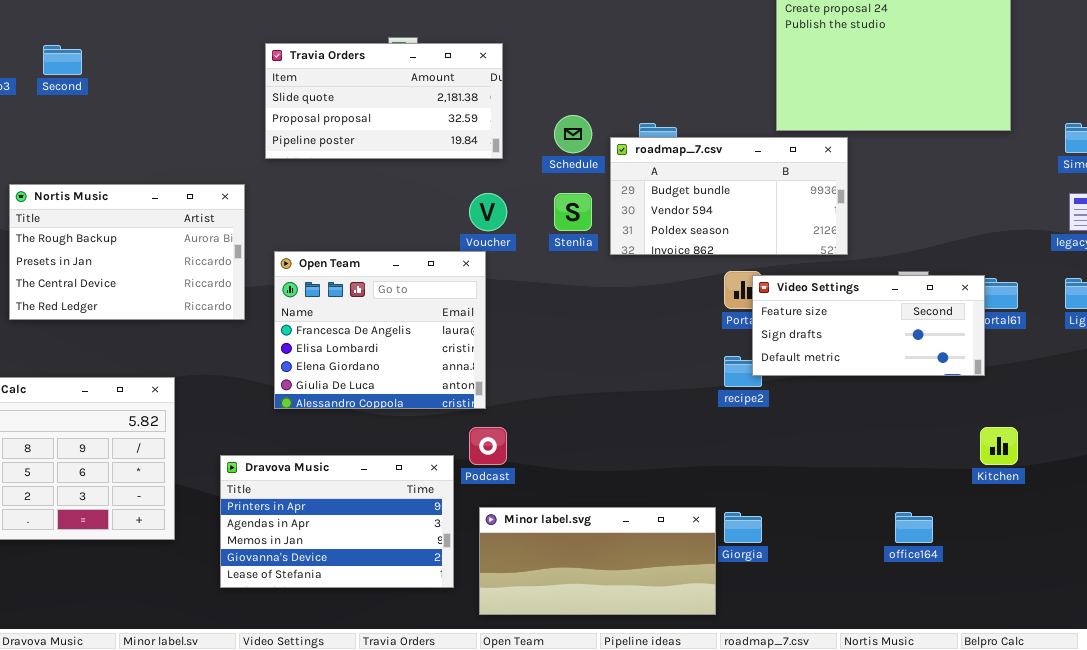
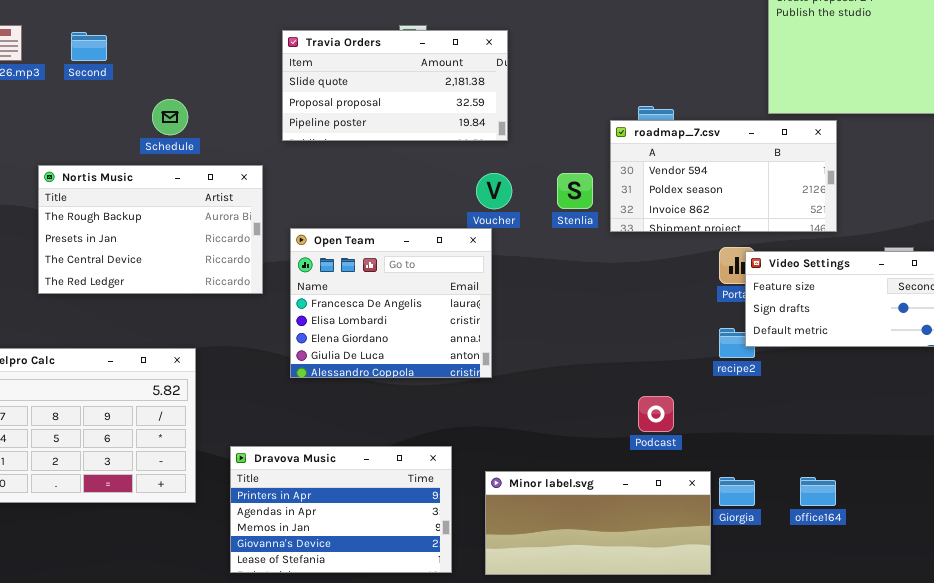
Schedule: [554,115,592,153] -> [152,99,188,135], moved
roadmap_7.csv: [610,137,848,255] -> [610,120,837,232], scrolled down 1 row
Podcast: [469,427,507,465] -> [638,396,674,432], moved
Dravova Music: [220,455,454,588] -> [230,446,452,573], moved
office164: [895,512,933,543] -> [800,477,836,506], moved

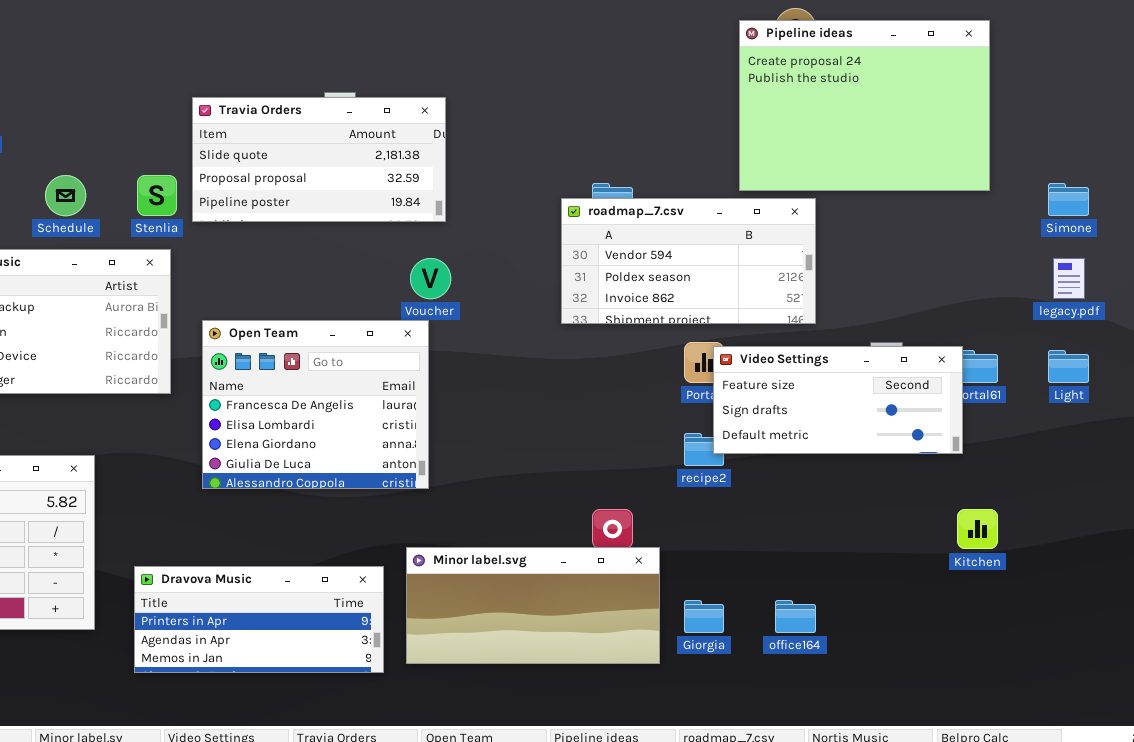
Stenlia: [557,173,593,209] -> [137,175,177,216], moved
Dravova Music: [230,446,452,573] -> [134,566,384,673], resized
Minor label.svg: [485,471,711,575] -> [406,547,660,664], moved

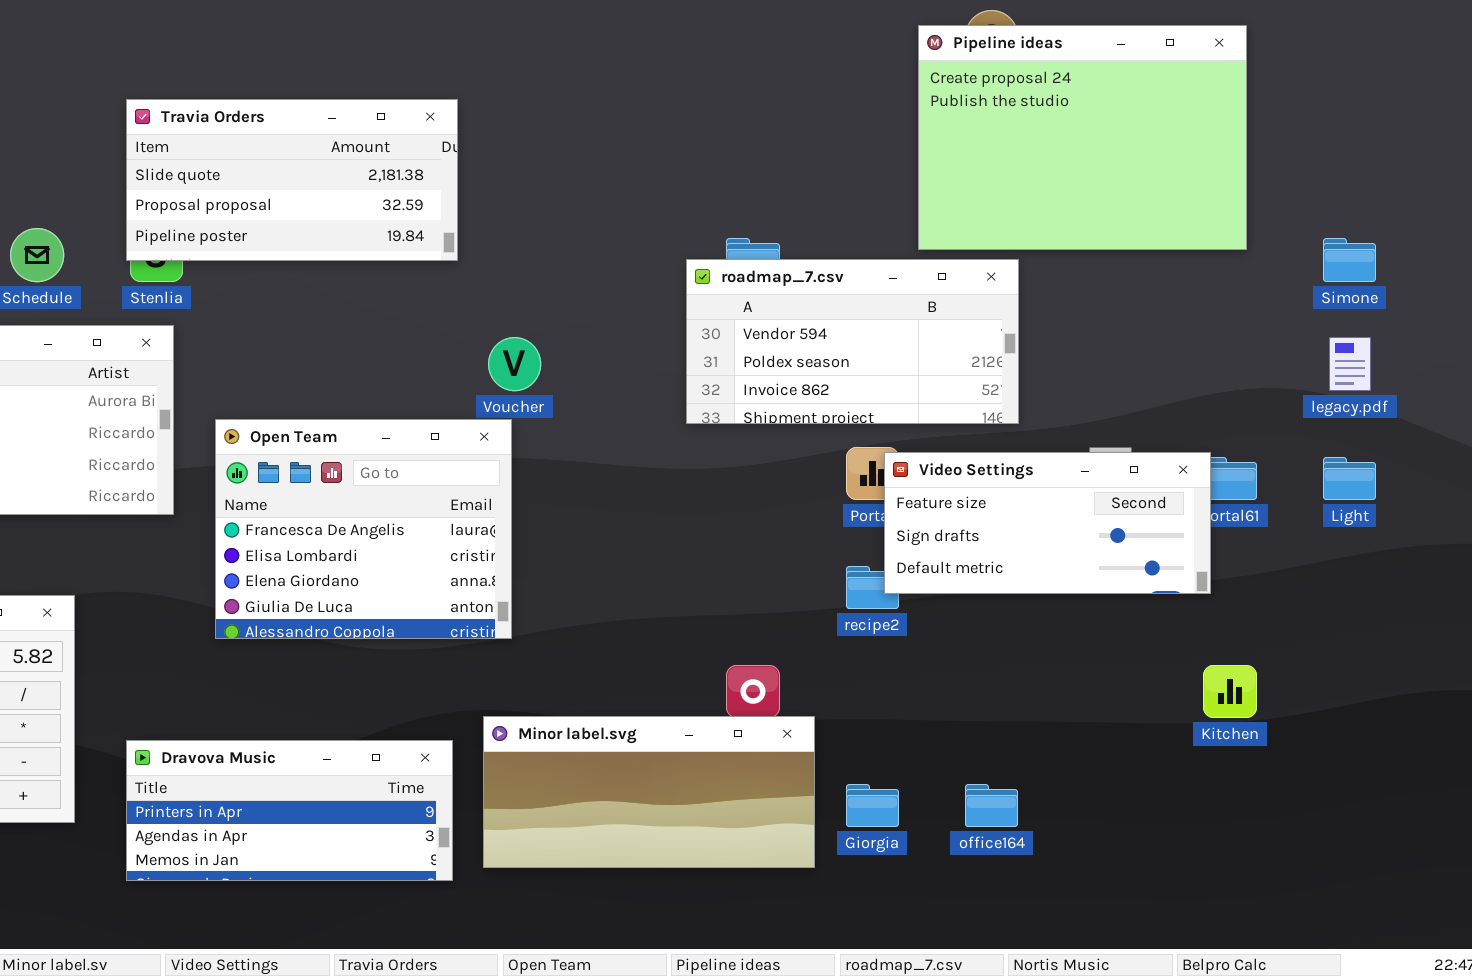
Travia Orders: [192,97,446,222] -> [126,99,458,261], moved

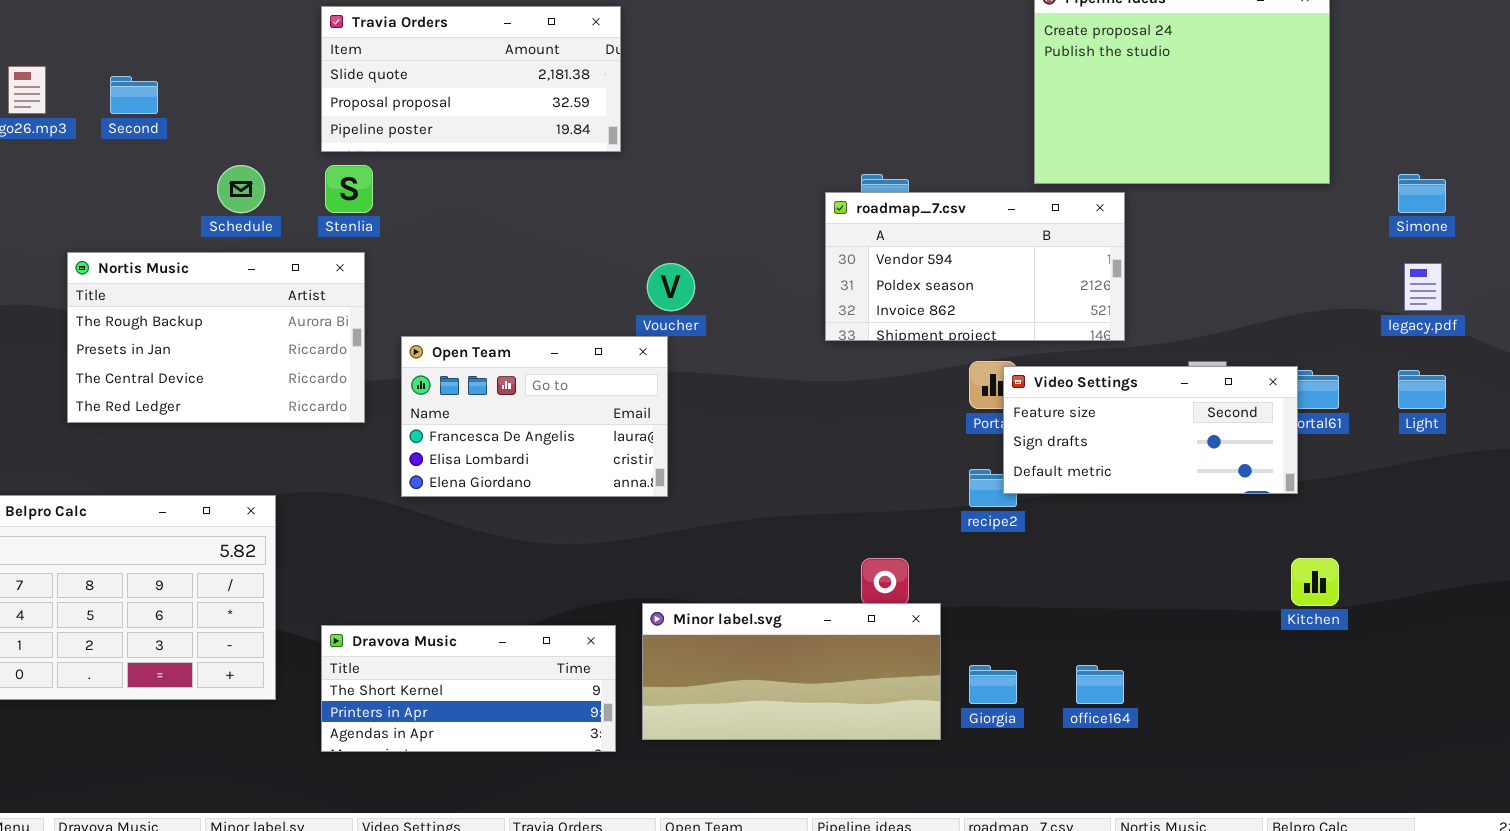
Travia Orders: [126,99,458,261] -> [321,6,621,152], moved
Open Team: [215,419,512,639] -> [401,336,668,497], resized
Dravova Music: [126,740,453,881] -> [321,625,616,752], scrolled up 1 row

